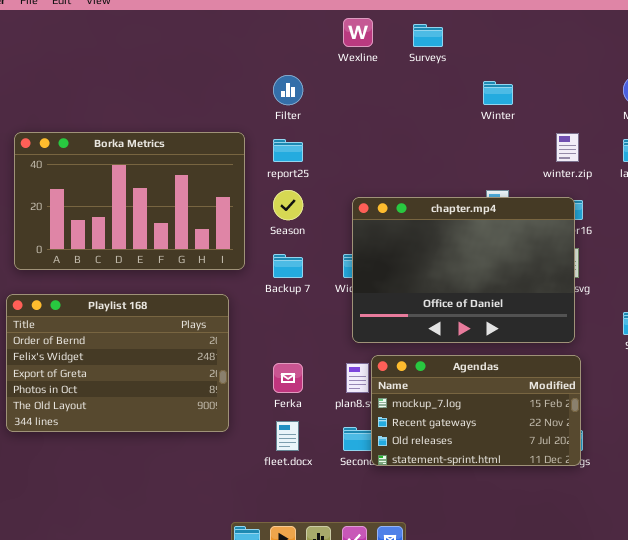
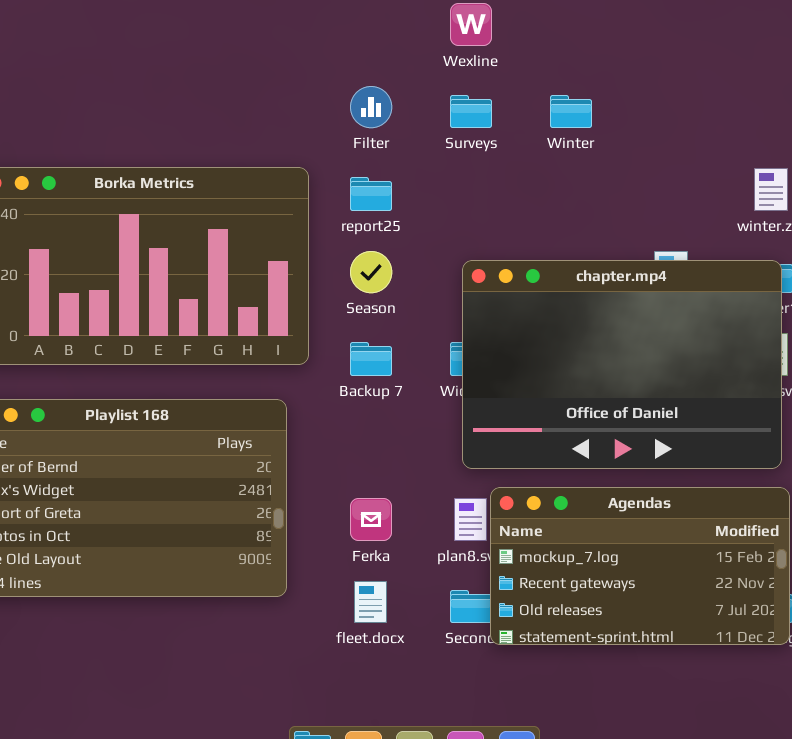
Surveys: [413,24,443,47] -> [450,95,492,128], moved
Winter: [483,81,513,105] -> [550,95,592,128], moved

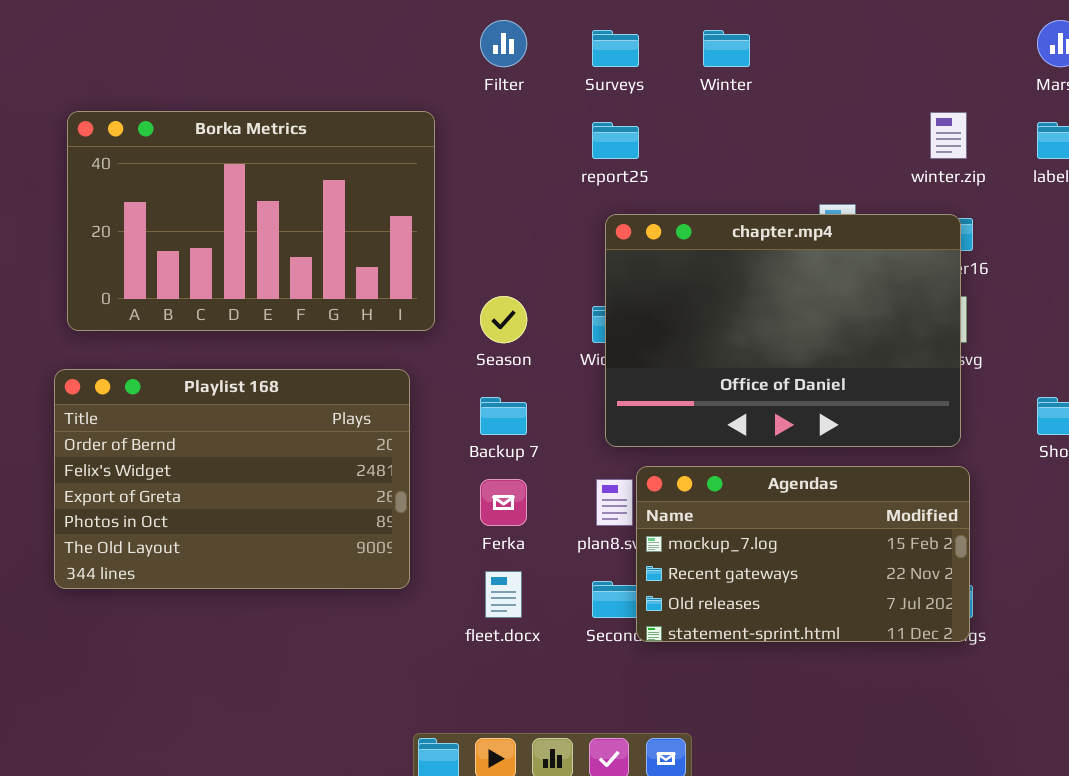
report25: [350,177,392,211] -> [592,122,639,159], moved
Season: [350,251,392,293] -> [480,296,527,343], moved
Backup 7: [350,342,392,376] -> [480,397,527,435], moved

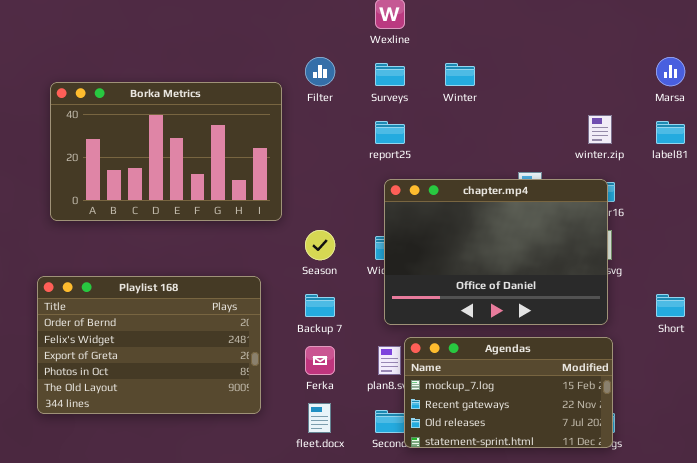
Borka Metrics: [67,111,435,331] -> [50,82,282,221], moved

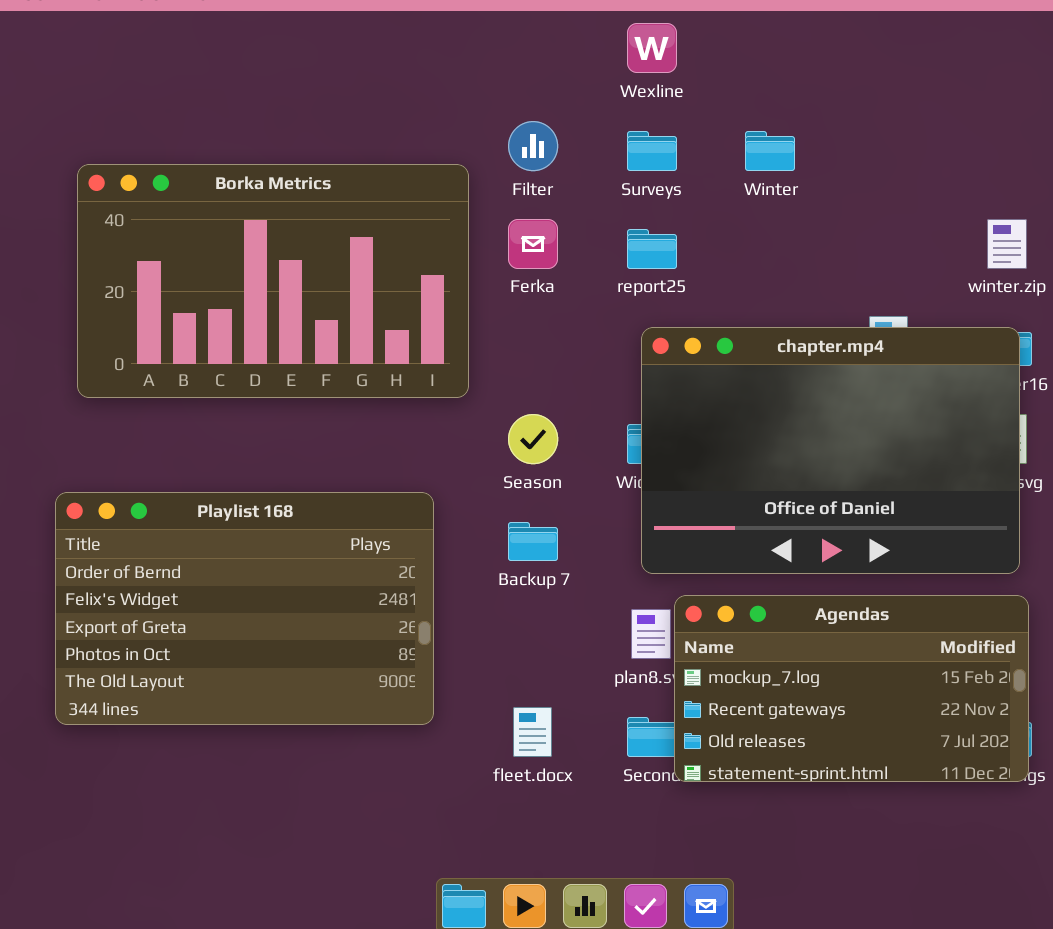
Ferka: [305,346,335,375] -> [508,219,558,269], moved

